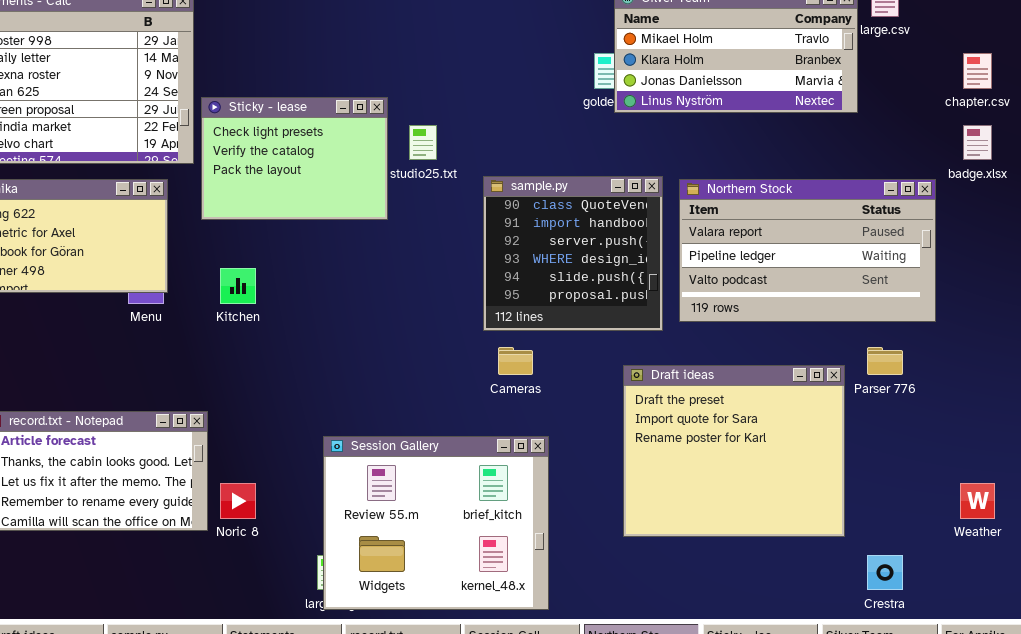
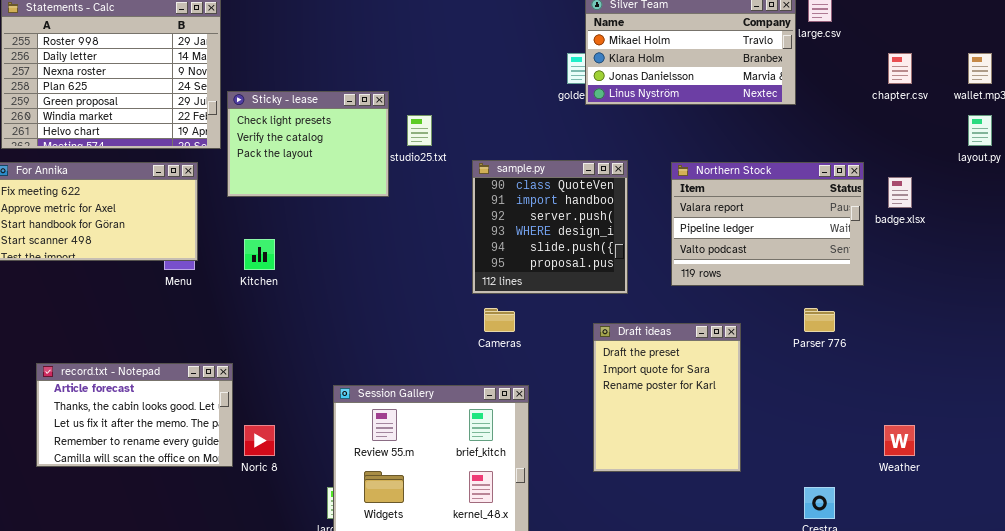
badge.xlsx: [963,125,992,160] -> [888,177,912,208], moved
Northern Stock: [679,179,936,322] -> [671,162,864,286], resized
Draft ideas: [623,365,845,537] -> [593,323,741,472], resized

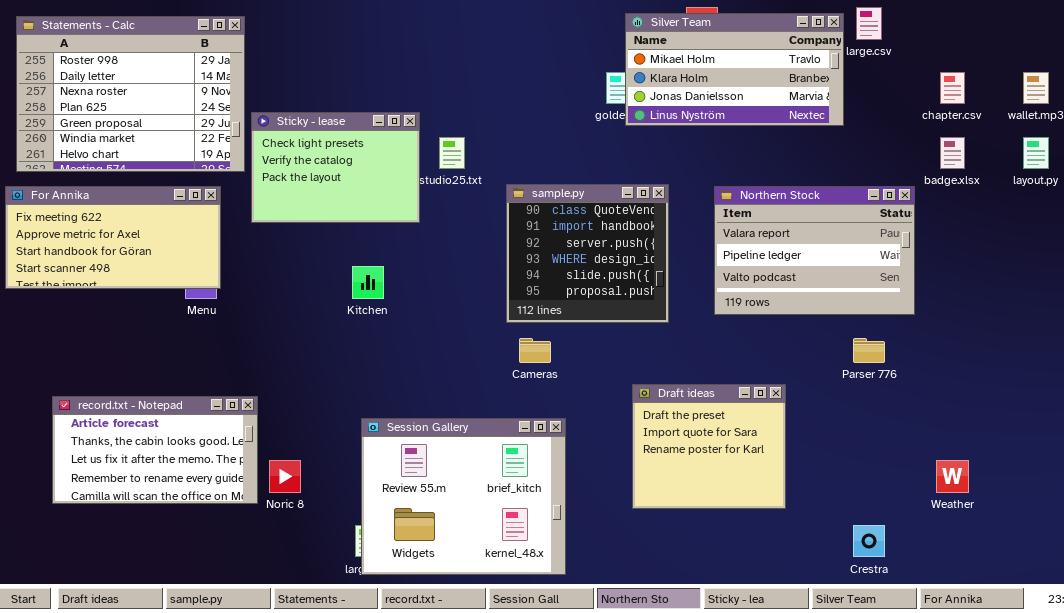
badge.xlsx: [888,177,912,208] -> [940,137,965,169], moved
Kitchen: [244,239,275,270] -> [352,266,384,299], moved
Draft ideas: [593,323,741,472] -> [632,384,786,509], resized

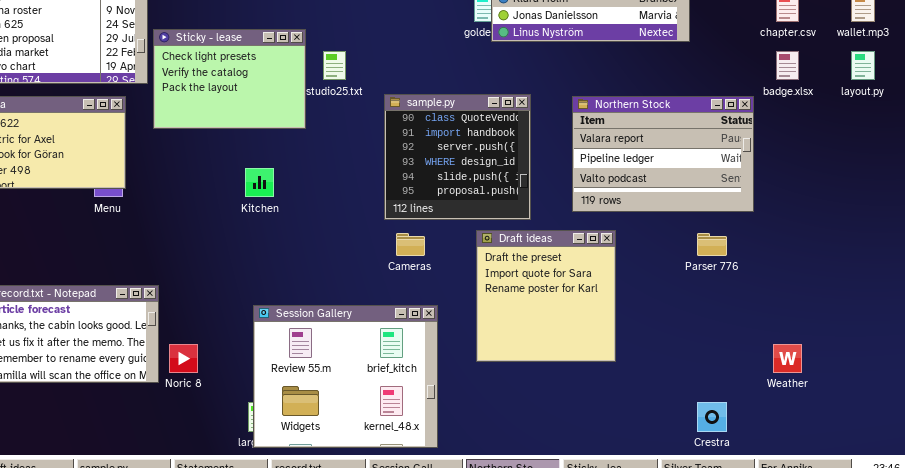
Draft ideas: [632,384,786,509] -> [476,230,616,362], moved, resized

